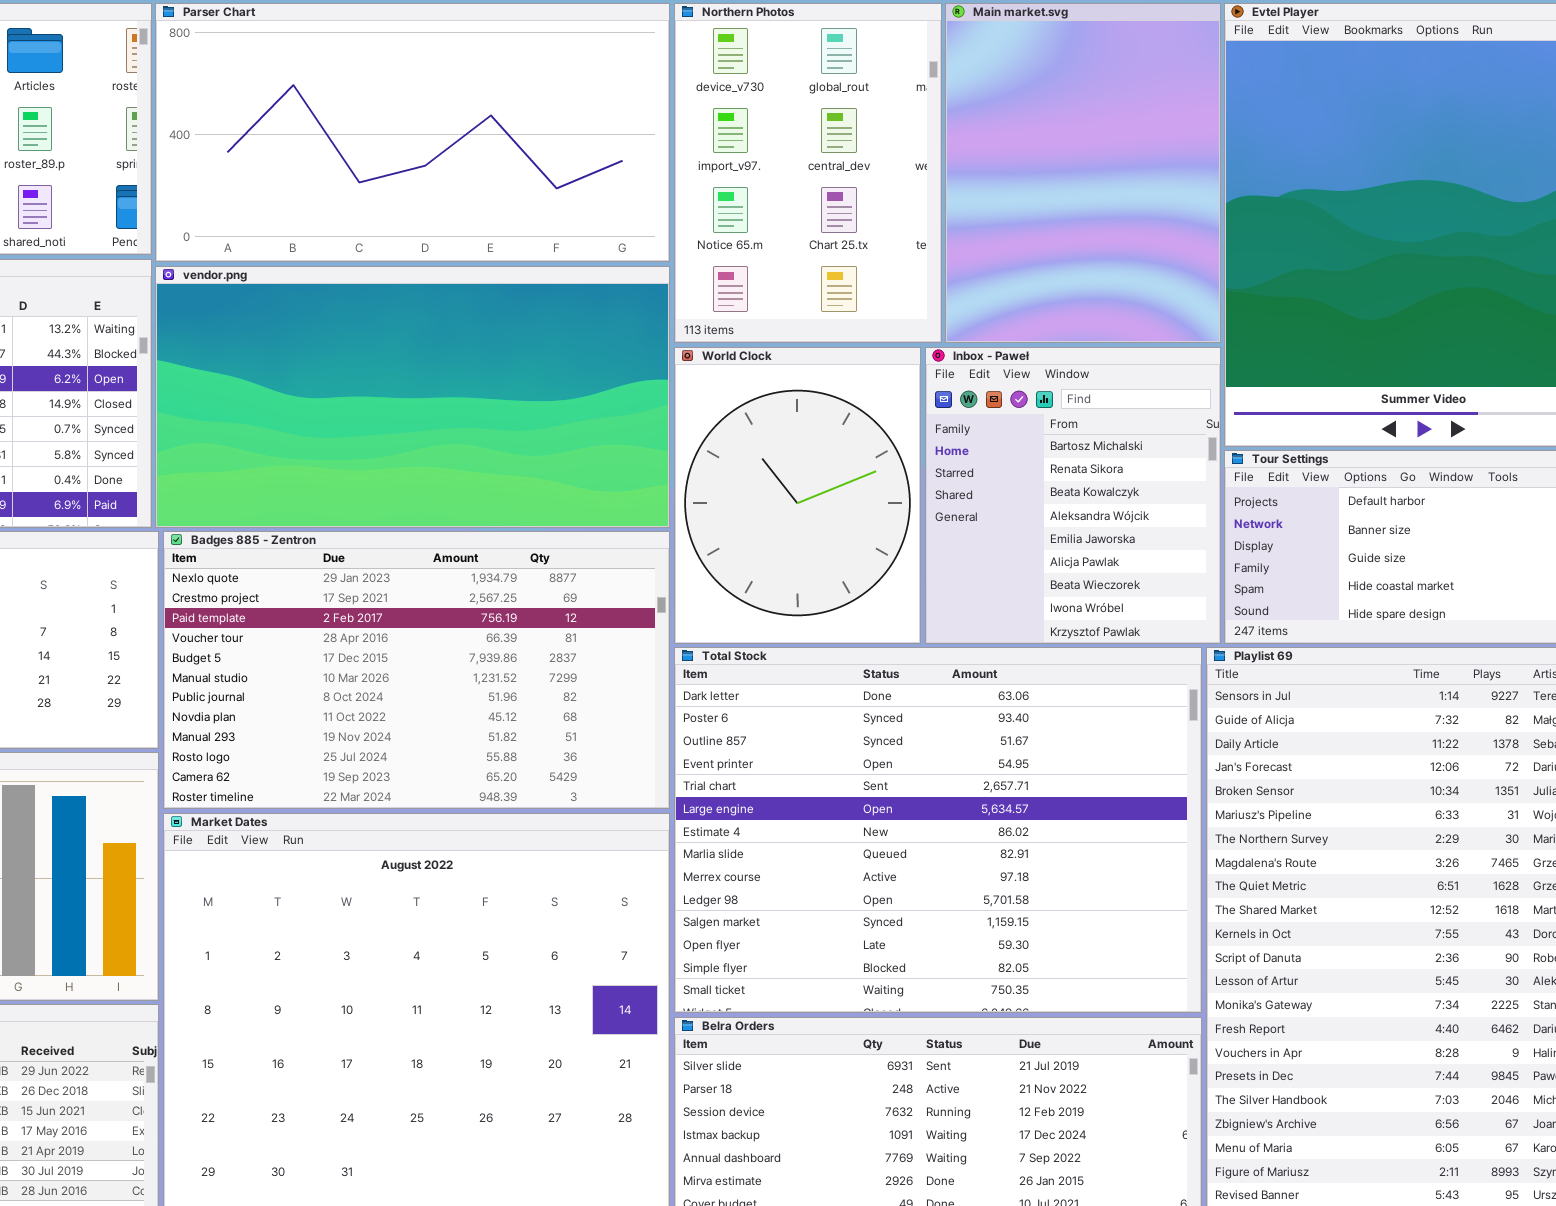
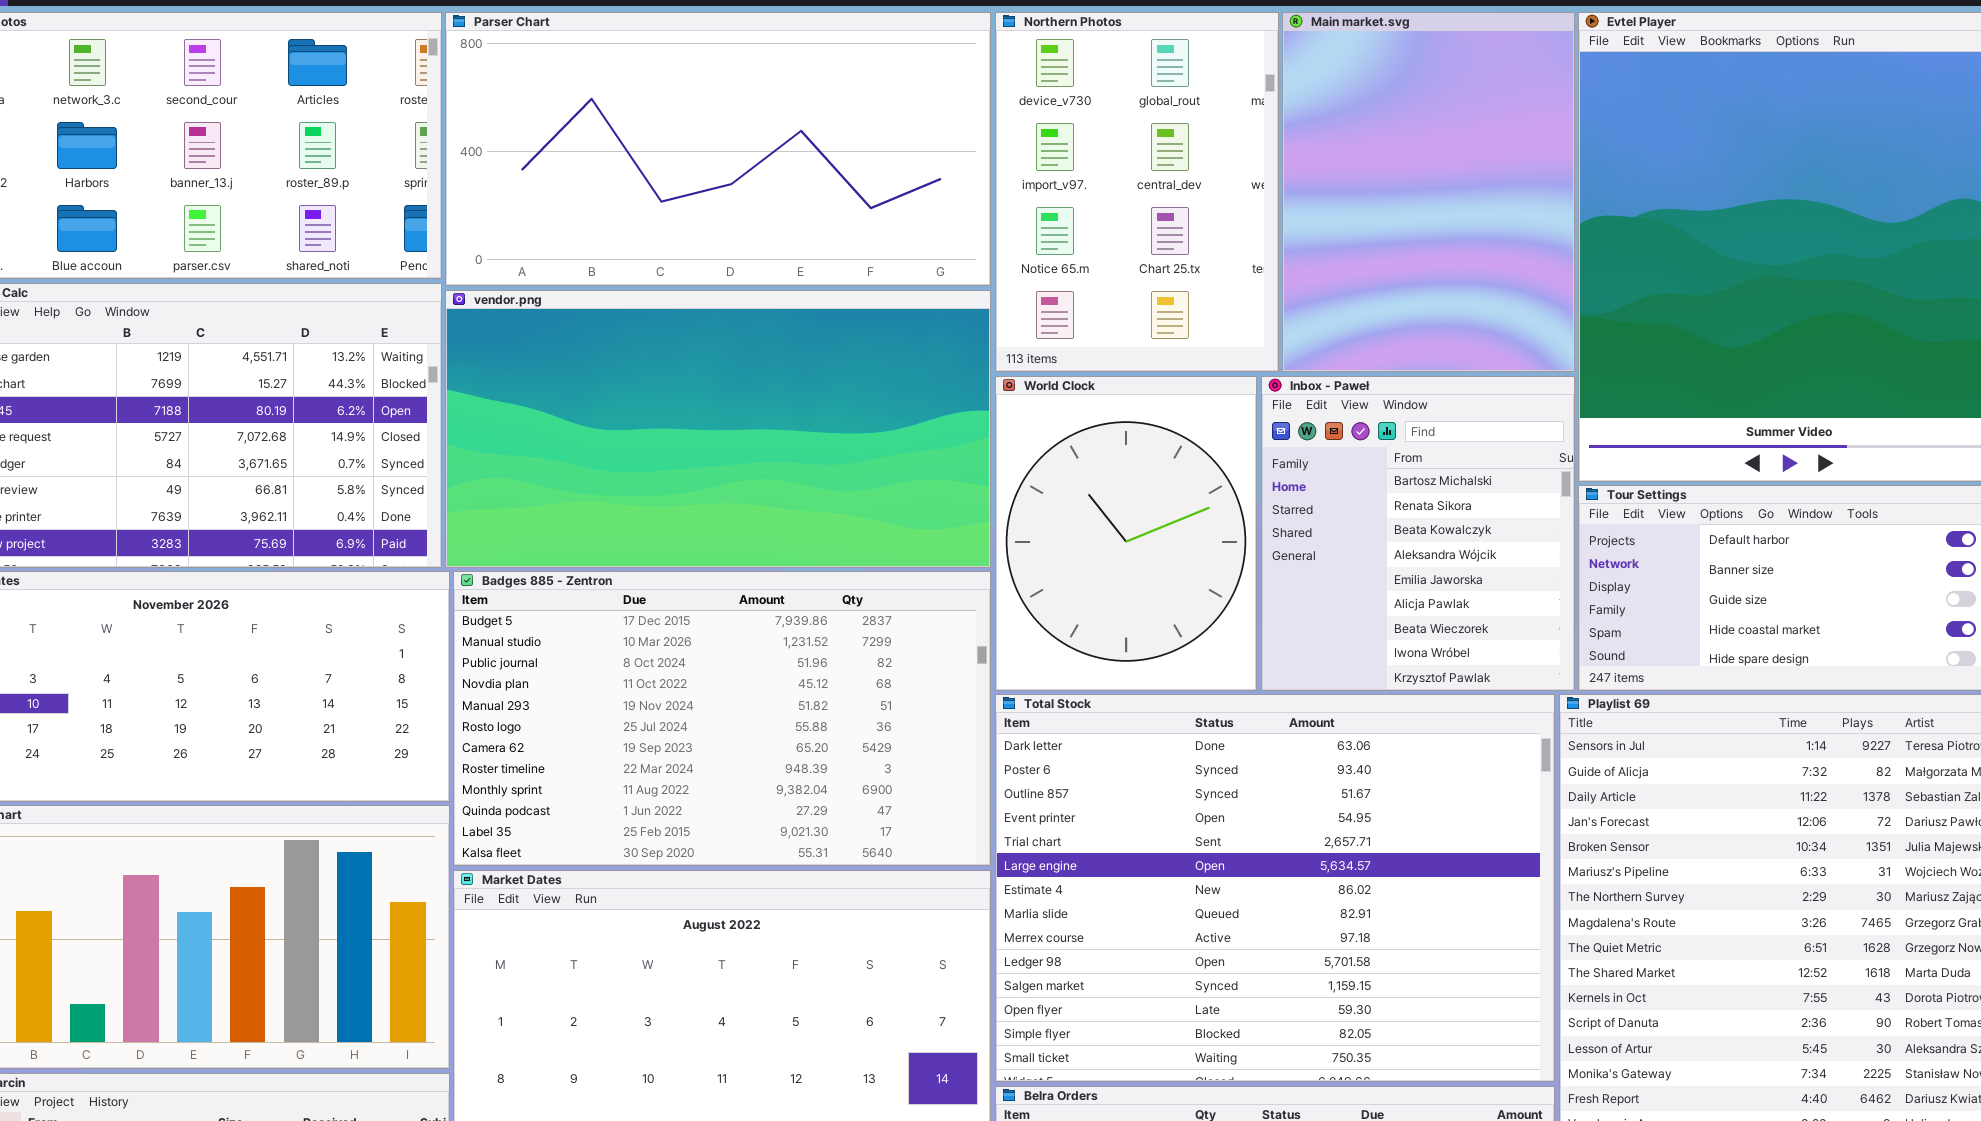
Badges 885 - Zentron: [163,531,670,809] -> [453,571,991,866], scrolled down 4 rows

